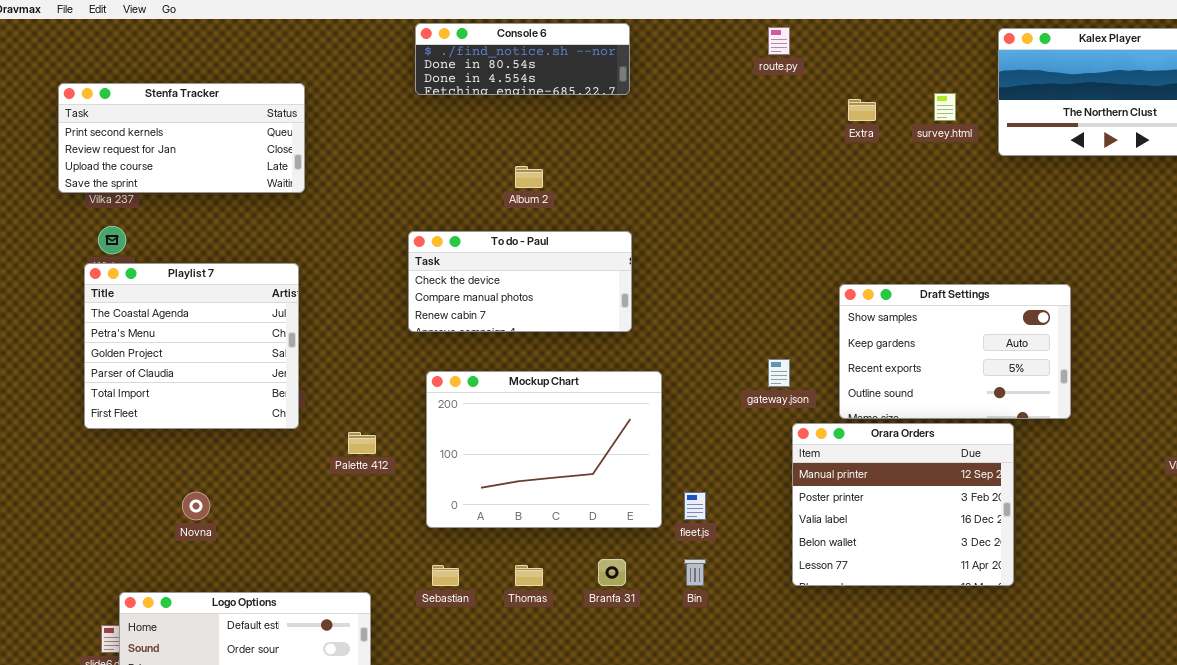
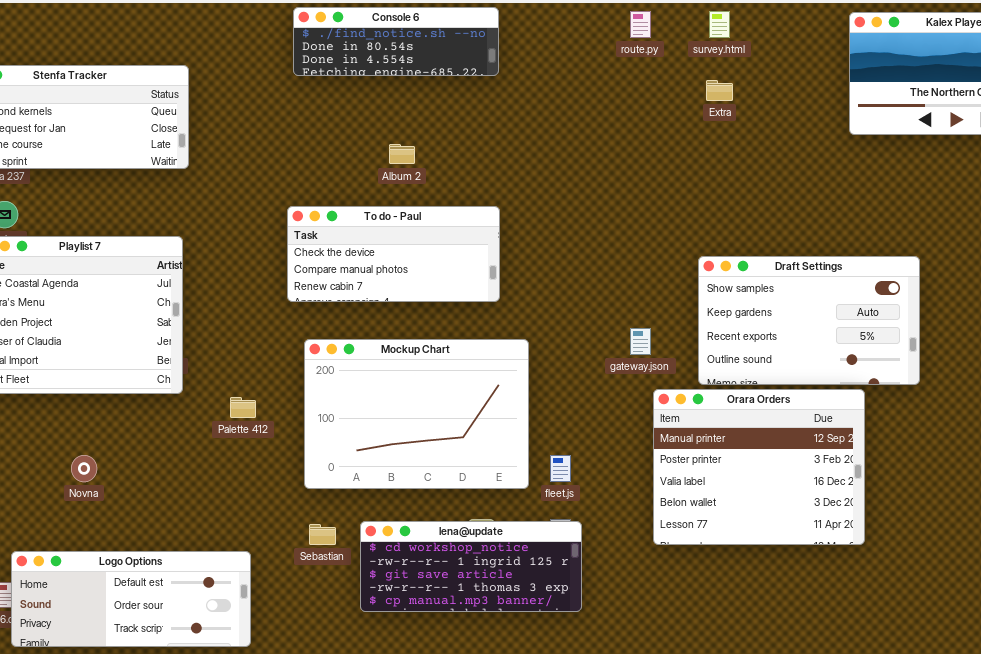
survey.html: [934,93,956,121] -> [709,11,730,38], moved
lena@update: none -> [360,521,582,612], opened

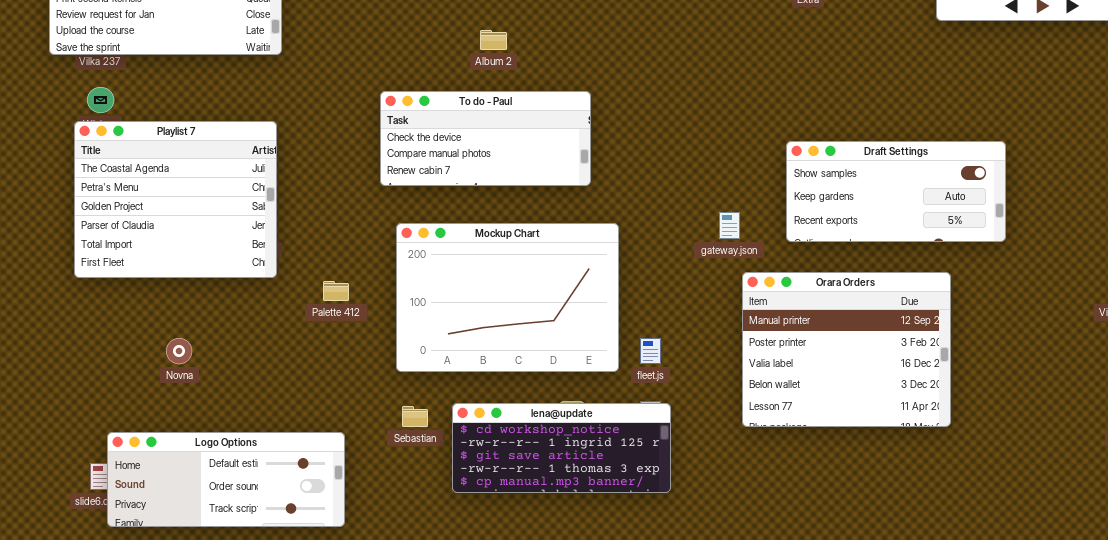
Draft Settings: [698,256,920,385] -> [786,141,1006,242], resized

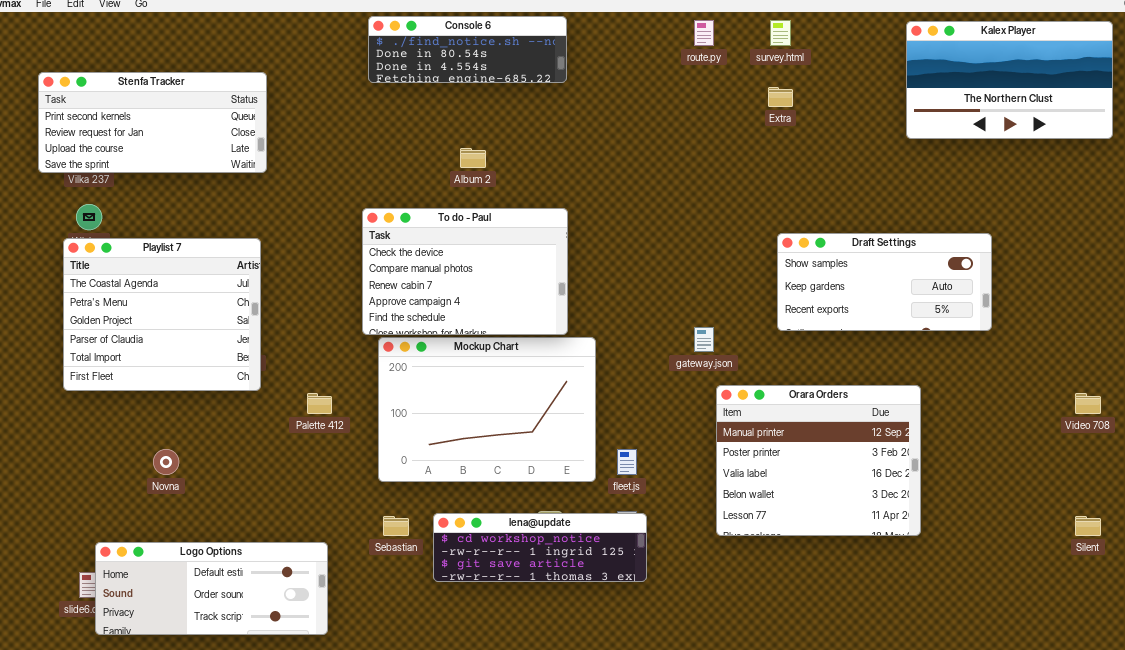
To do - Paul: [380,91,591,186] -> [362,208,568,335], resized
Draft Settings: [786,141,1006,242] -> [777,233,992,331], moved
lena@update: [452,403,671,493] -> [433,513,647,582], resized

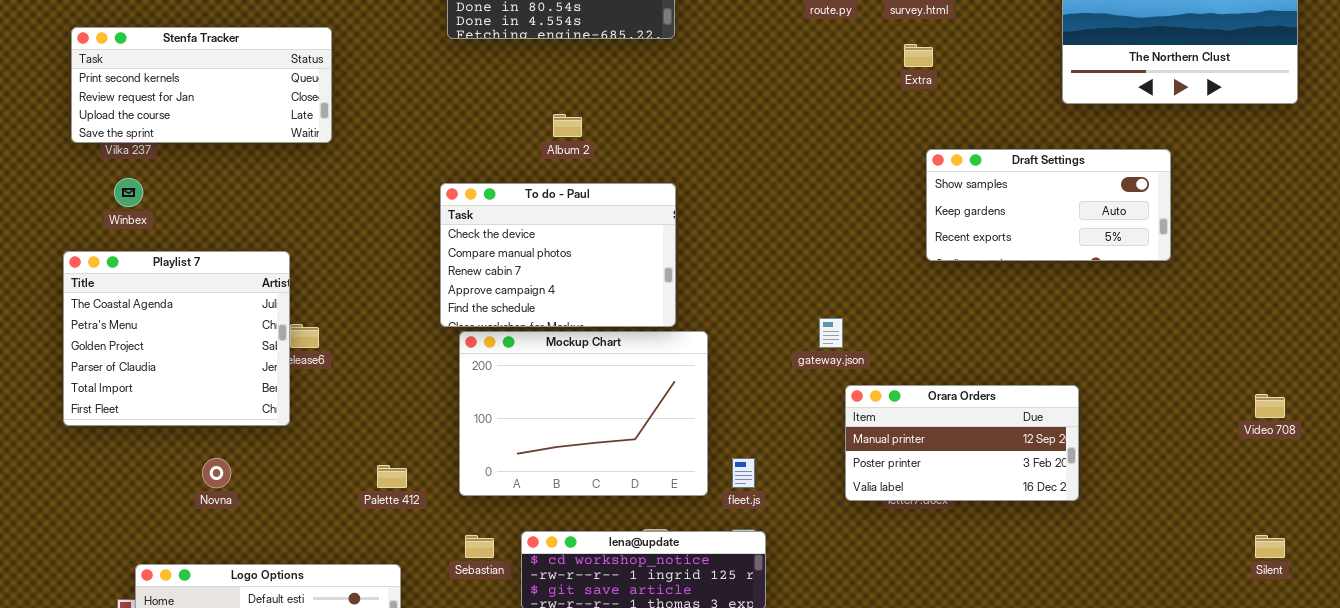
Draft Settings: [777,233,992,331] -> [926,149,1171,261], moved
Playlist 7: [63,238,261,391] -> [63,251,290,426], moved
Orara Orders: [716,385,921,536] -> [845,385,1079,501], resized
Palette 412: [307,393,332,414] -> [377,465,407,488], moved

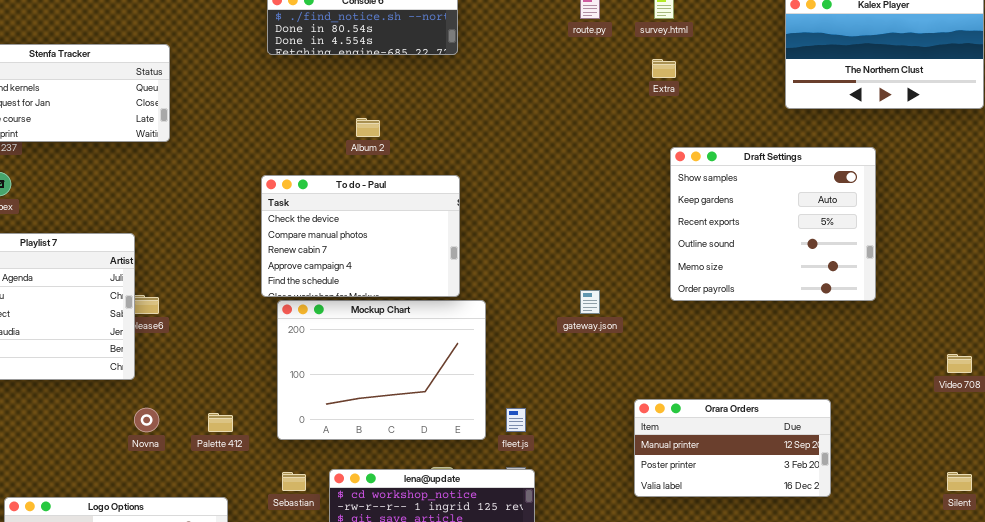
Draft Settings: [926,149,1171,261] -> [670,147,876,301], resized
Orara Orders: [845,385,1079,501] -> [634,399,831,497], moved
Novna: [202,458,231,488] -> [134,408,159,432], moved

